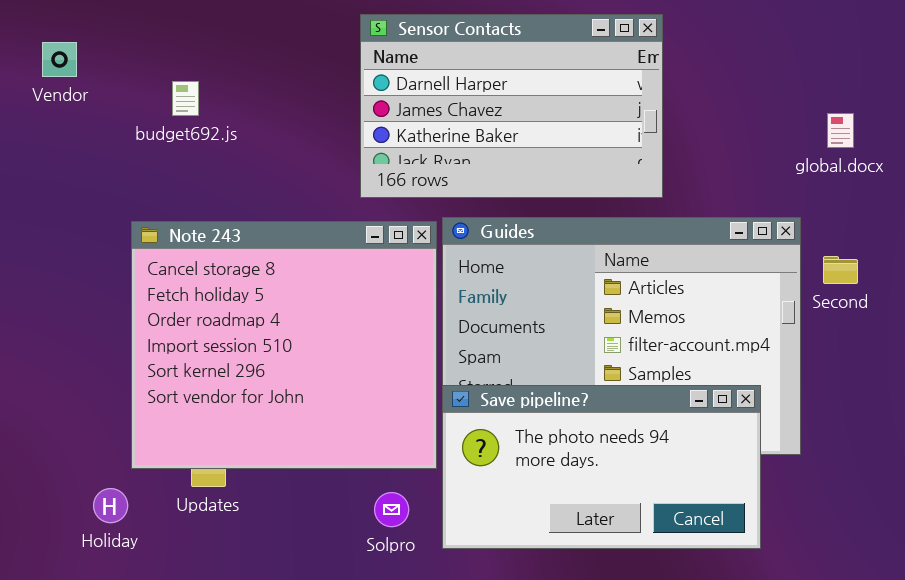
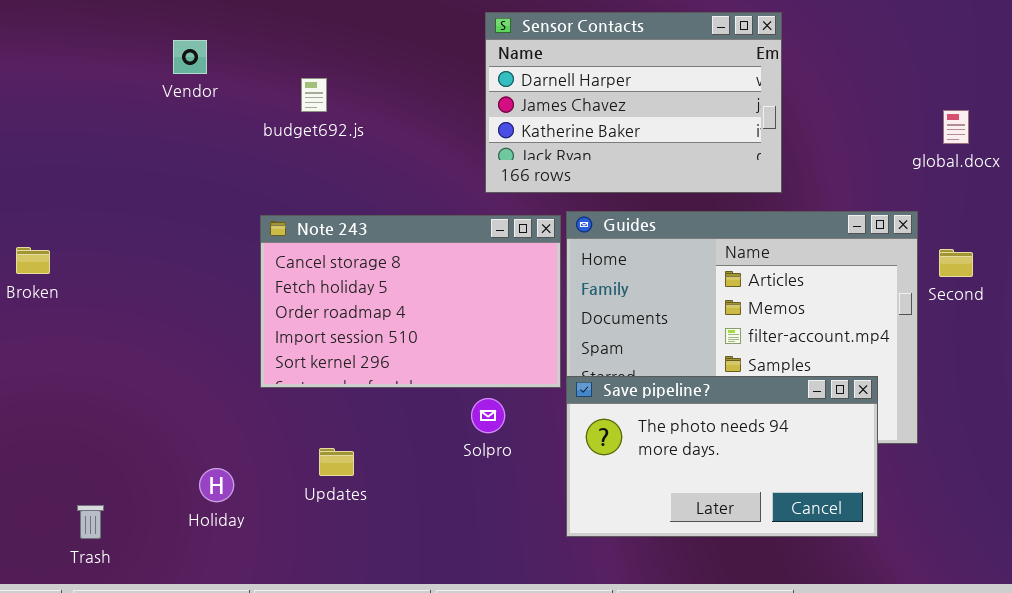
Note 243: [131,221,437,469] -> [260,215,561,388], resized
Holiday: [93,488,128,523] -> [199,468,234,502], moved
Solpro: [374,492,409,527] -> [471,398,505,433], moved

